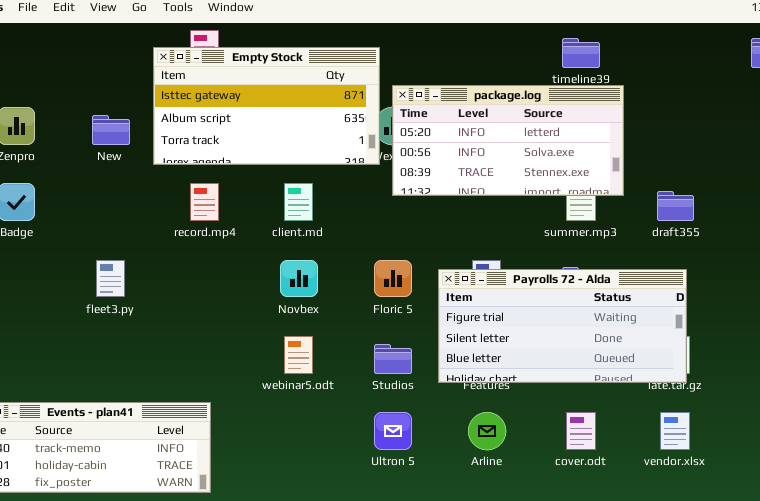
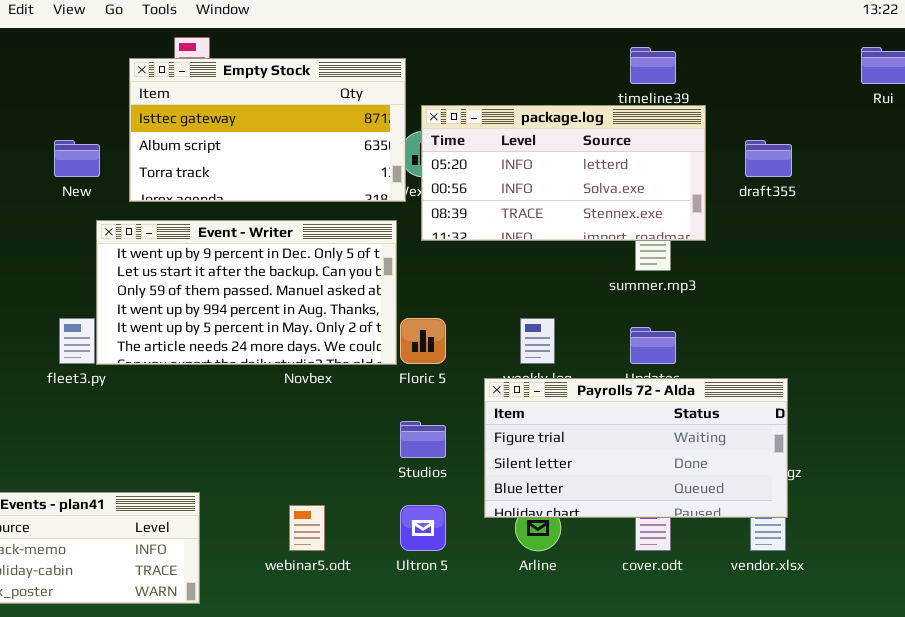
Event - Writer: none -> [96,220,397,365], opened
draft355: [657,191,694,221] -> [745,140,792,177], moved
Payrolls 72 - Alda: [438,269,687,383] -> [484,378,788,518], moved
webinar5.odt: [284,336,313,374] -> [289,505,325,551], moved

